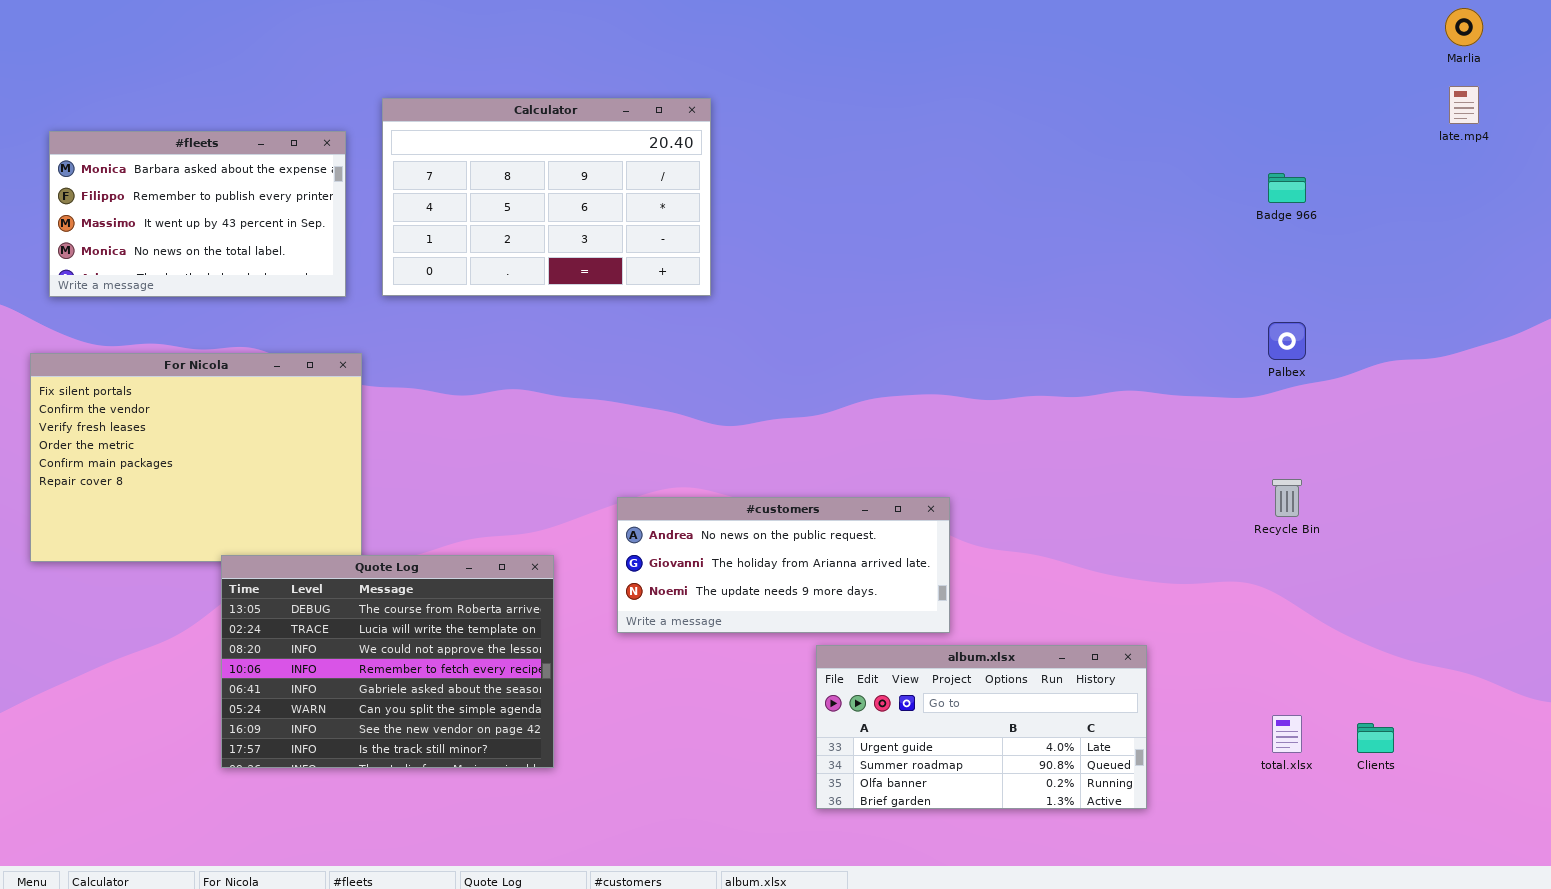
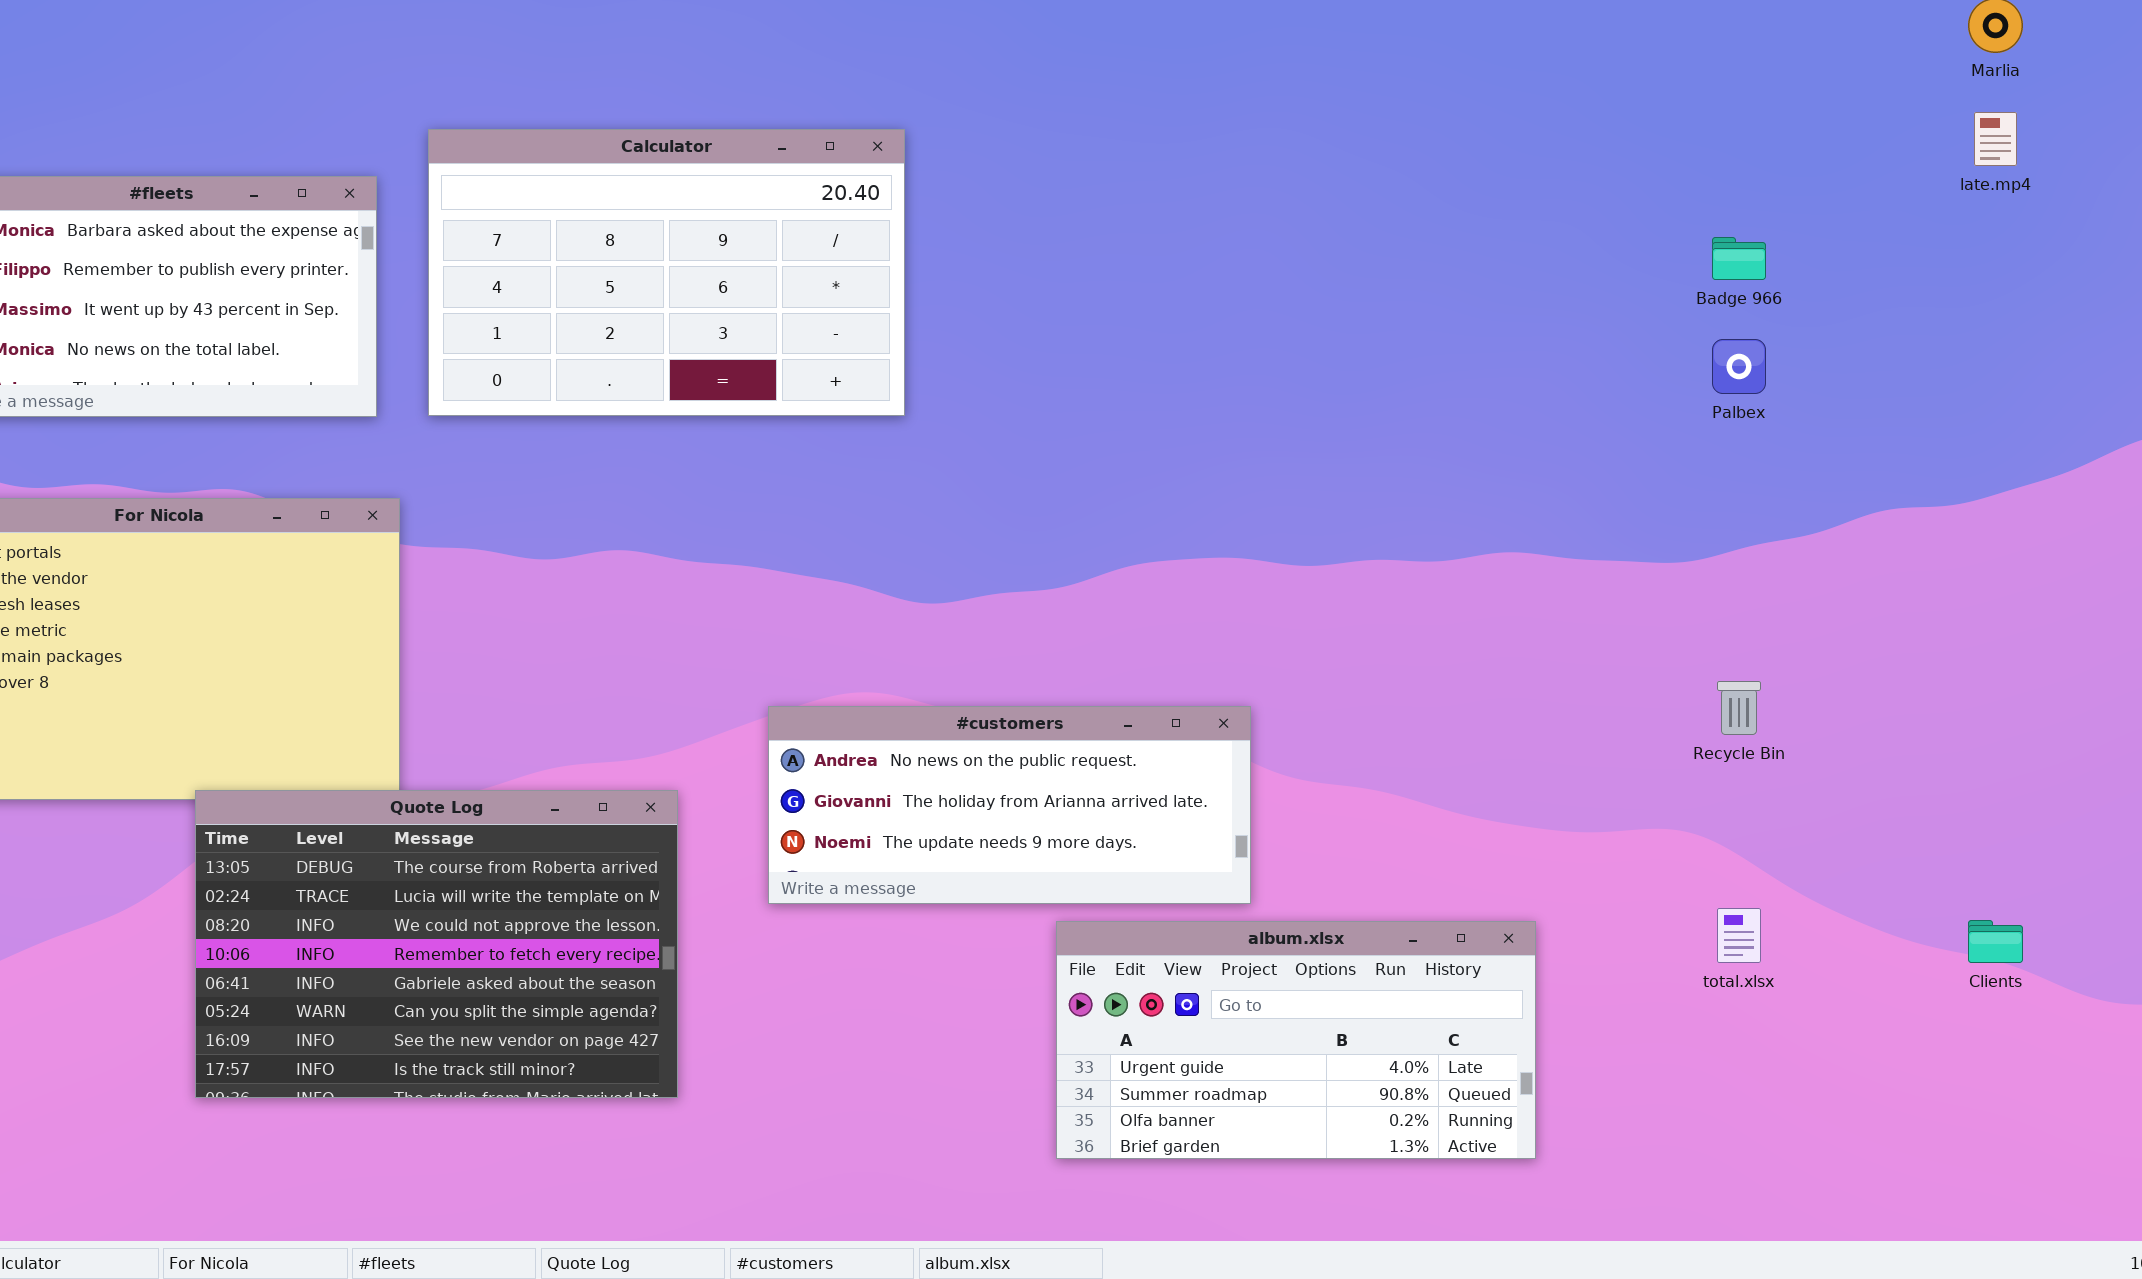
Palbex: [1268,322,1306,360] -> [1712,339,1766,394], moved
total.xlsx: [1272,715,1302,753] -> [1717,908,1761,963], moved
Clients: [1357,723,1394,753] -> [1968,920,2023,963], moved

